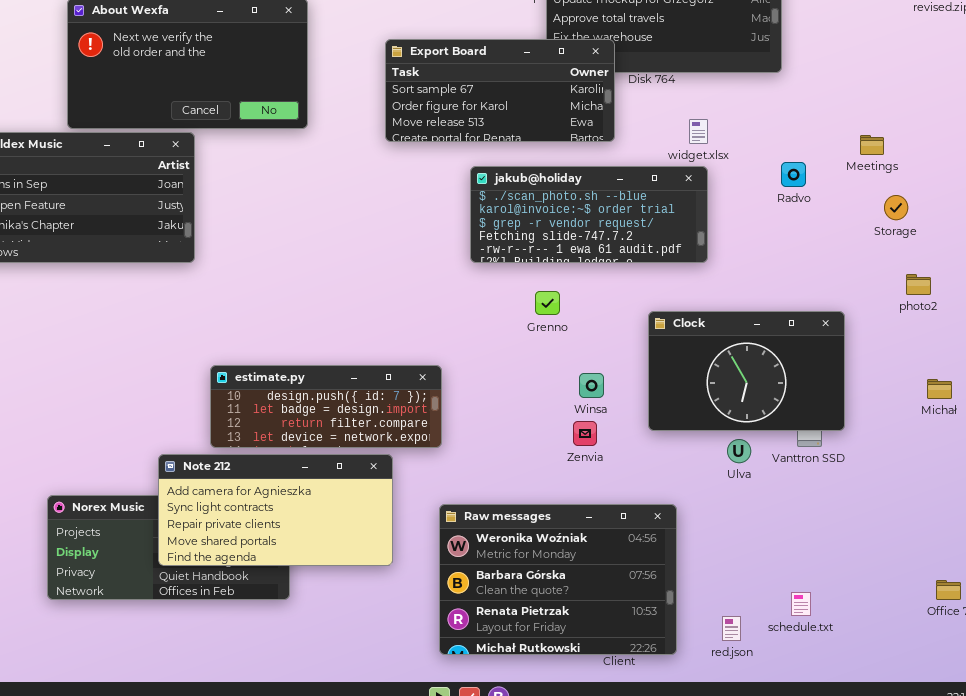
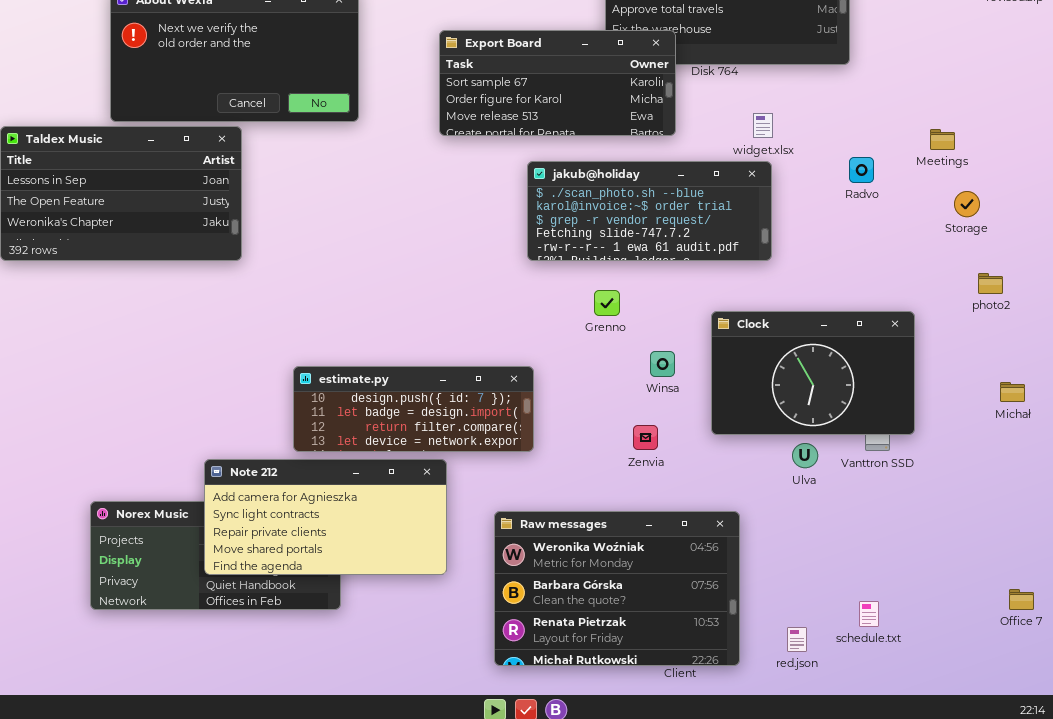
estimate.py: [210,365,442,448] -> [293,366,534,452], moved
Winsa: [579,373,604,398] -> [650,351,675,377], moved

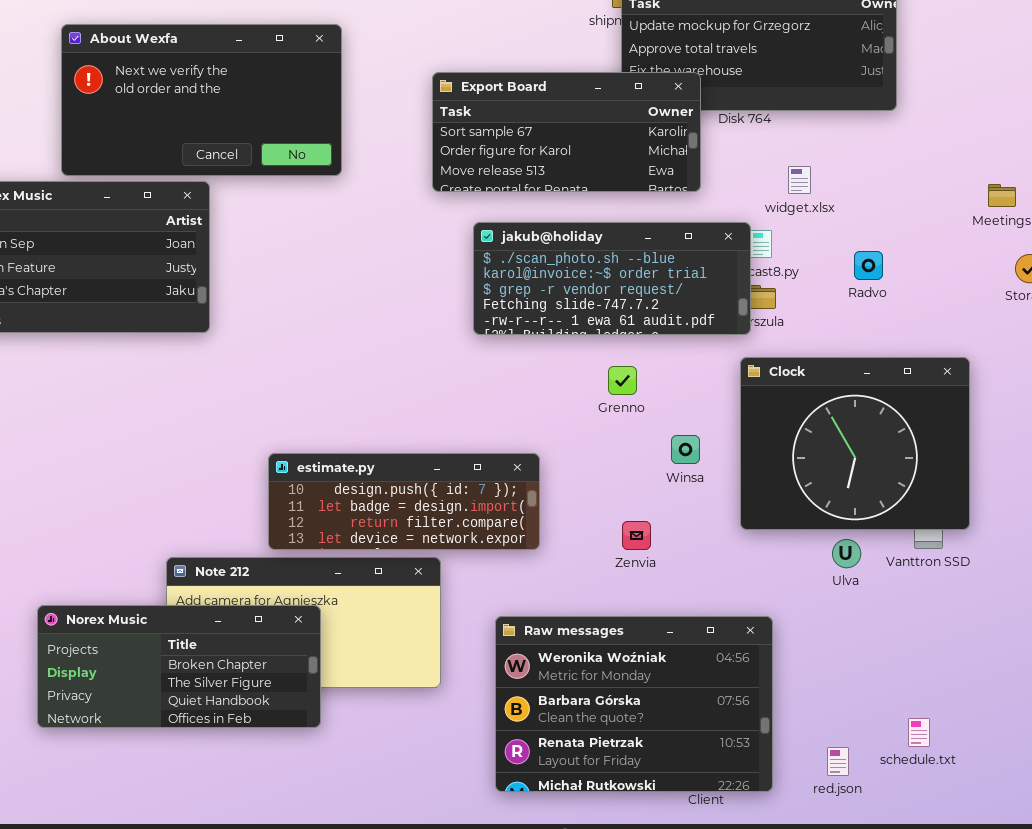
Radvo: [849,157,874,183] -> [854,251,883,280], moved
jakub@holiday: [527,161,772,261] -> [473,222,751,335], moved
Clock: [711,311,915,435] -> [740,357,970,530], resized
Zenvia: [633,425,658,450] -> [622,521,651,550], moved
Norex Music: [90,501,341,610] -> [37,605,321,728], raised

